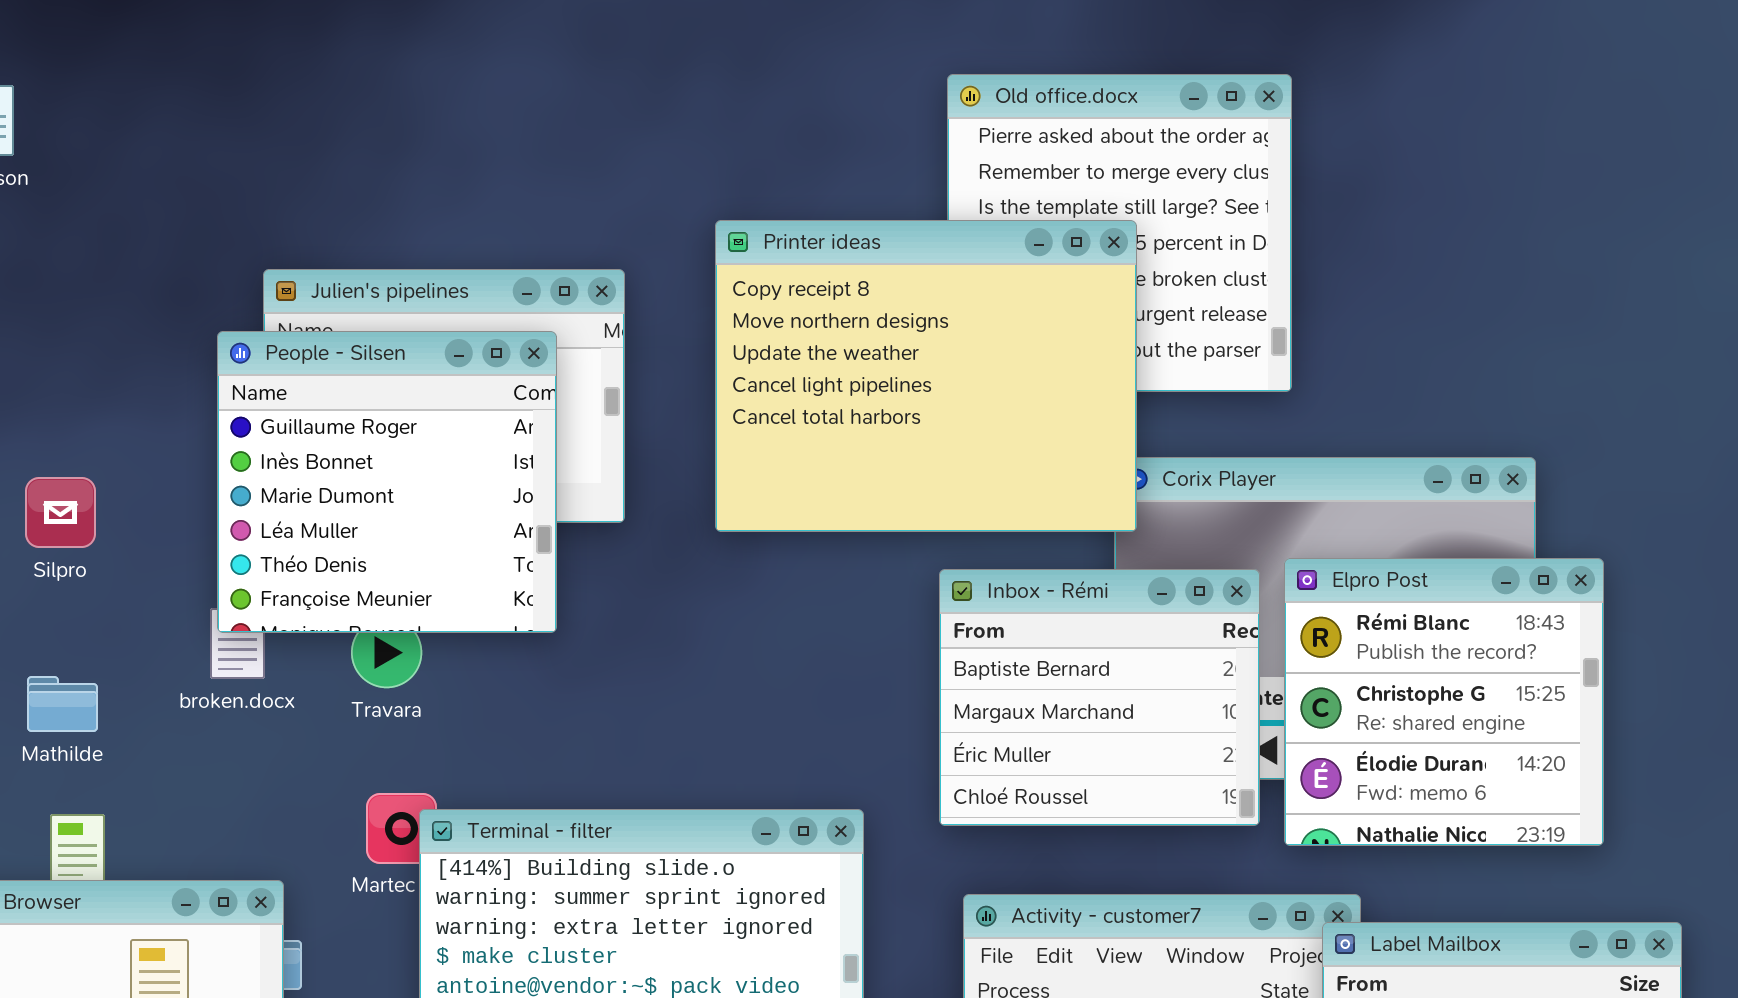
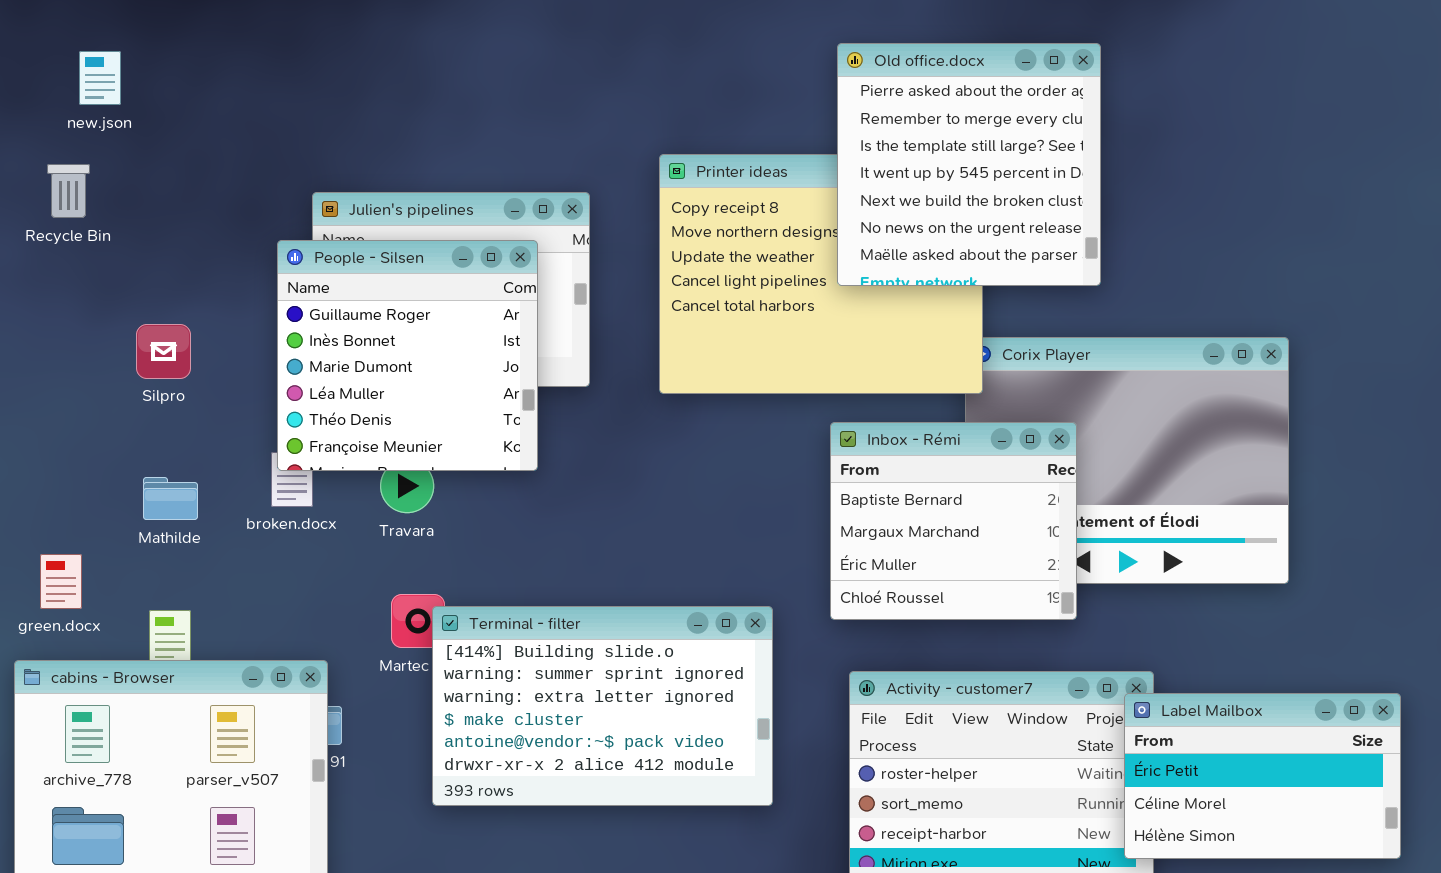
Old office.docx: [947,74,1292,392] -> [837,43,1101,286], raised
Silpro: [25,477,96,548] -> [136,324,191,379], moved
Elpro Post: [1284,558,1604,846] -> none, closed
Mathilde: [27,676,98,732] -> [143,477,198,520], moved

